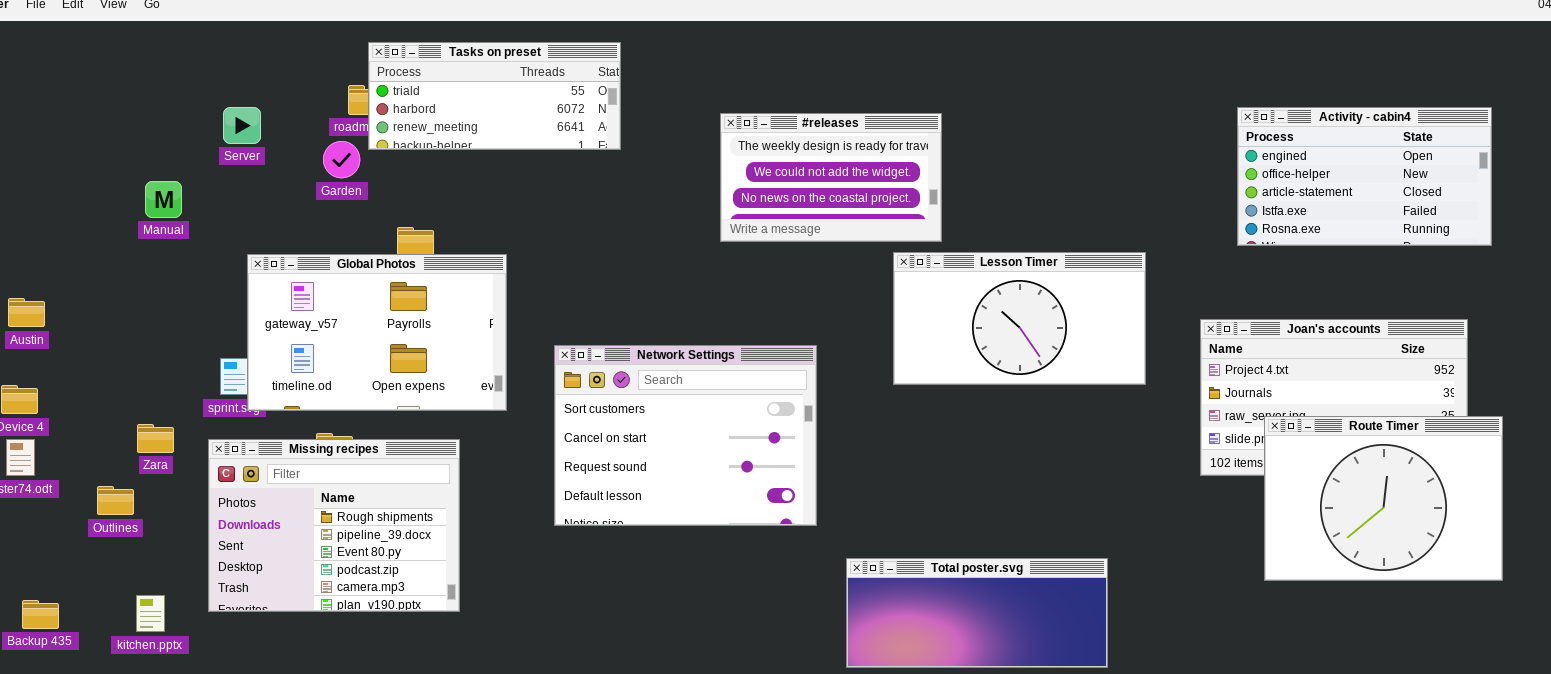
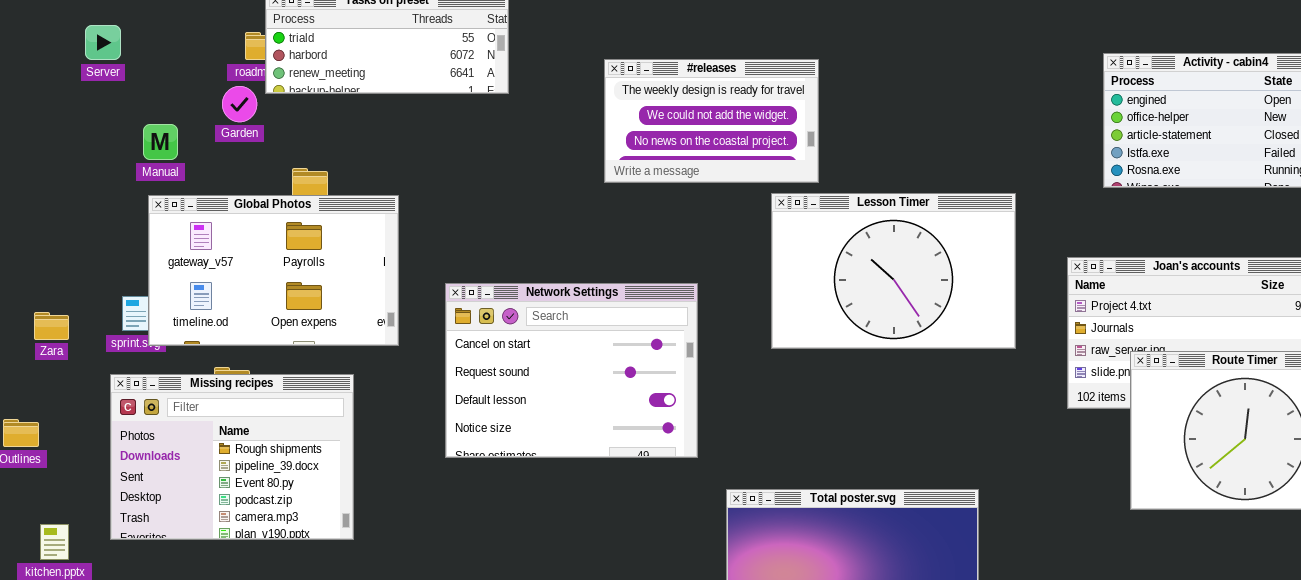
Server: [223,107,261,144] -> [85,25,121,60], moved
Manual: [145,181,182,218] -> [143,124,178,160], moved
Lesson Timer: [893,252,1146,385] -> [771,193,1016,349], resized
Network Settings: [554,345,817,526] -> [445,283,698,458], scrolled down 1 row
Zara: [137,424,174,453] -> [34,312,69,340], moved

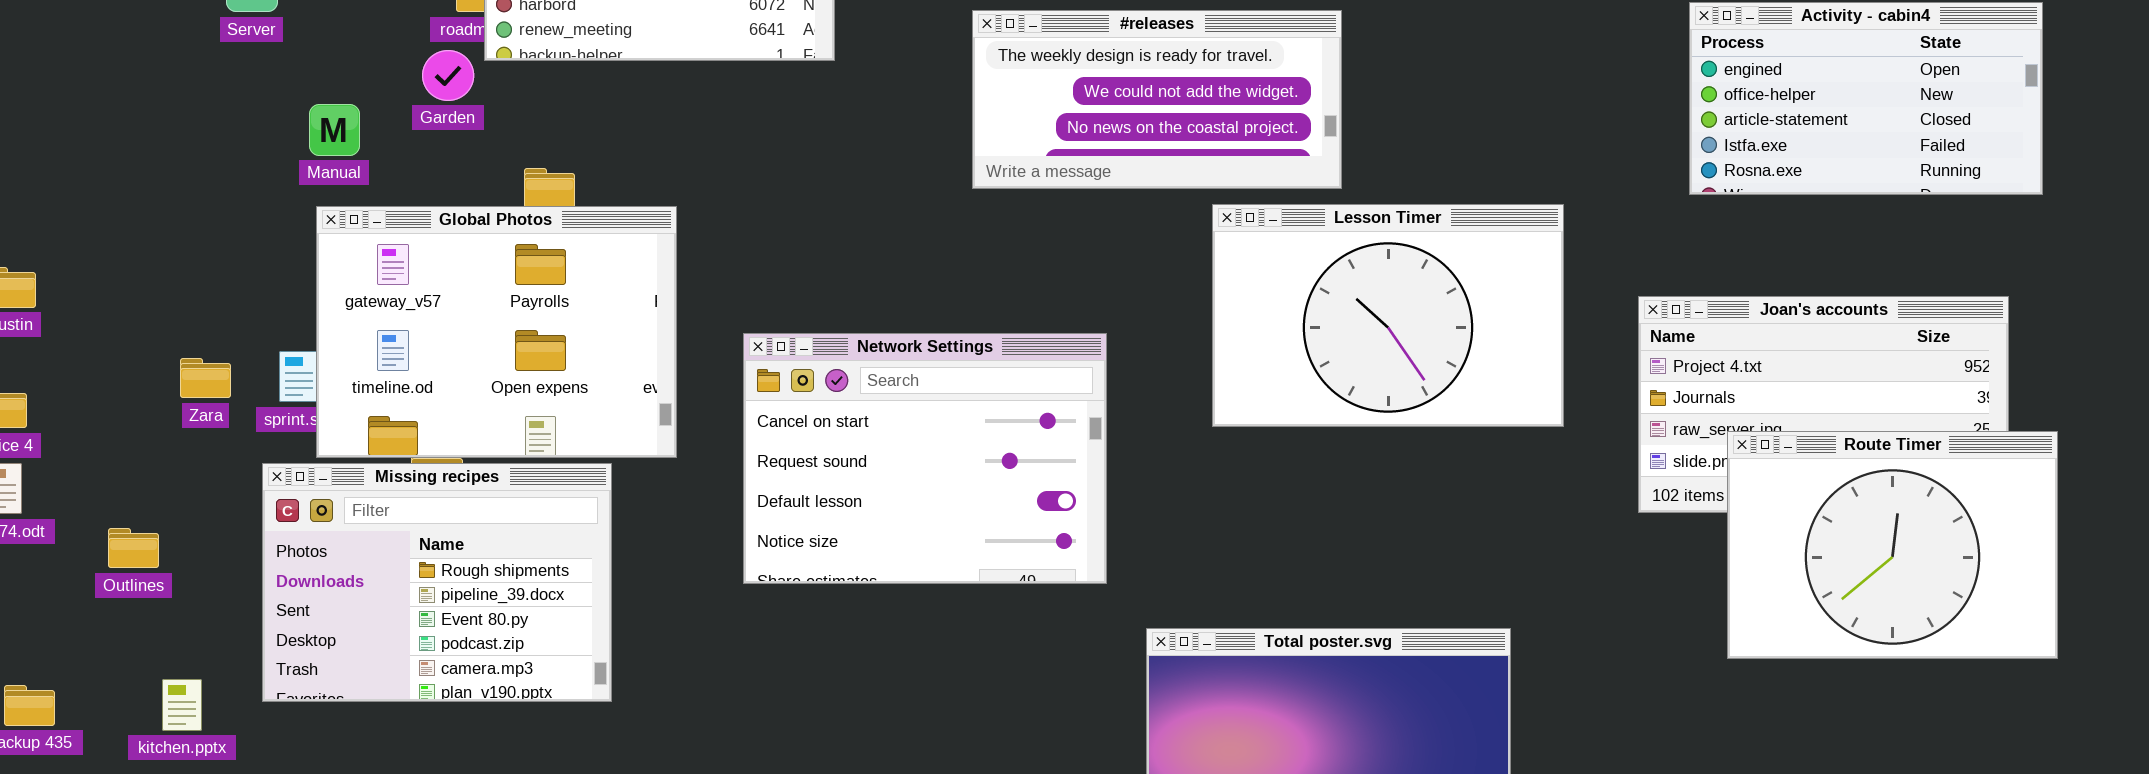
#releases: [604,59,819,183] -> [972,10,1342,189], resized
Global Photos: [148,195,399,346] -> [316,206,677,458], resized
Zara: [34,312,69,340] -> [180,358,231,398], moved

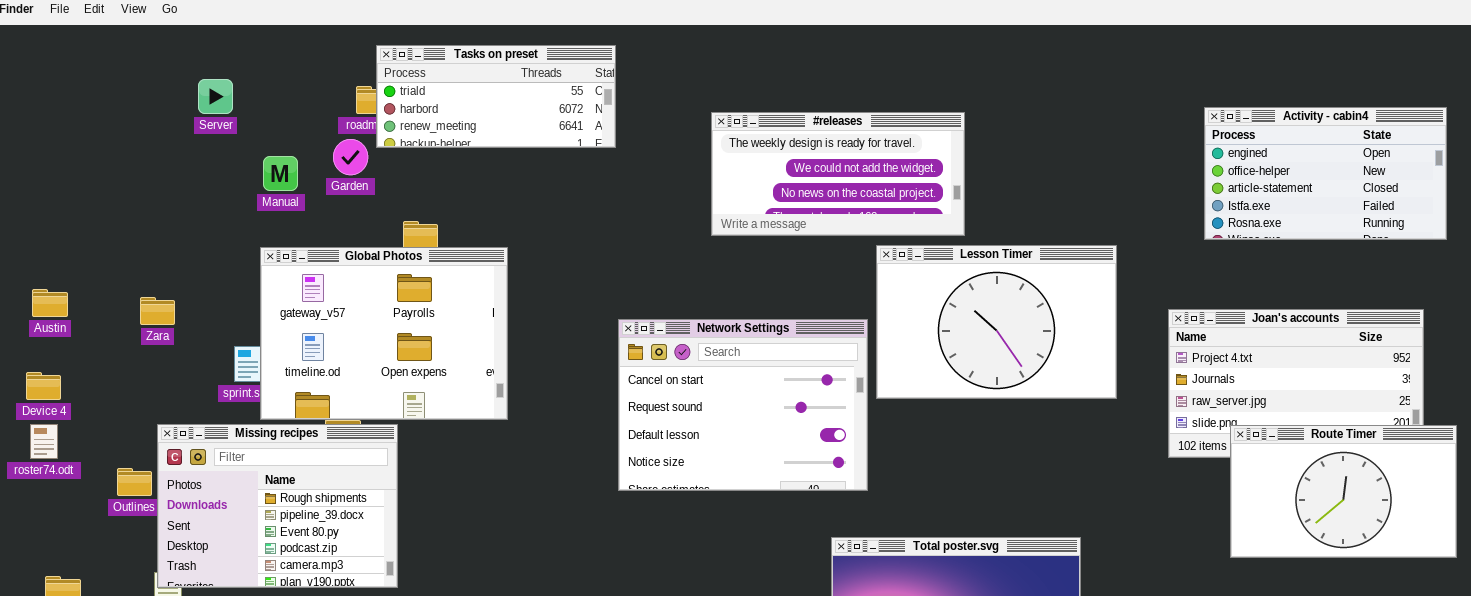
Manual: [309,104,360,156] -> [263,156,298,191], moved
Network Settings: [743,333,1107,584] -> [618,319,868,491], moved
Zara: [180,358,231,398] -> [140,297,175,325], moved
Route Timer: [1727,431,2058,659] -> [1230,425,1457,558], resized
Missing recipes: [262,463,612,702] -> [157,424,398,588], moved

